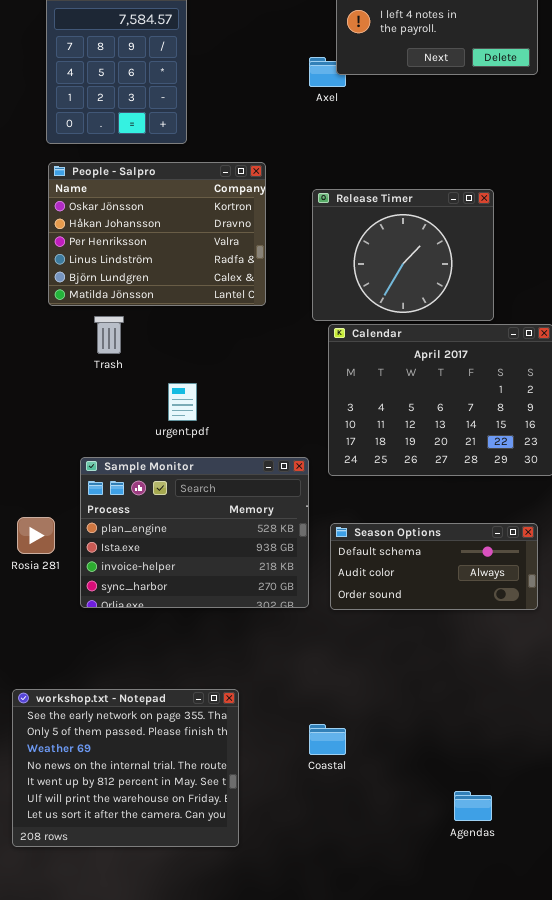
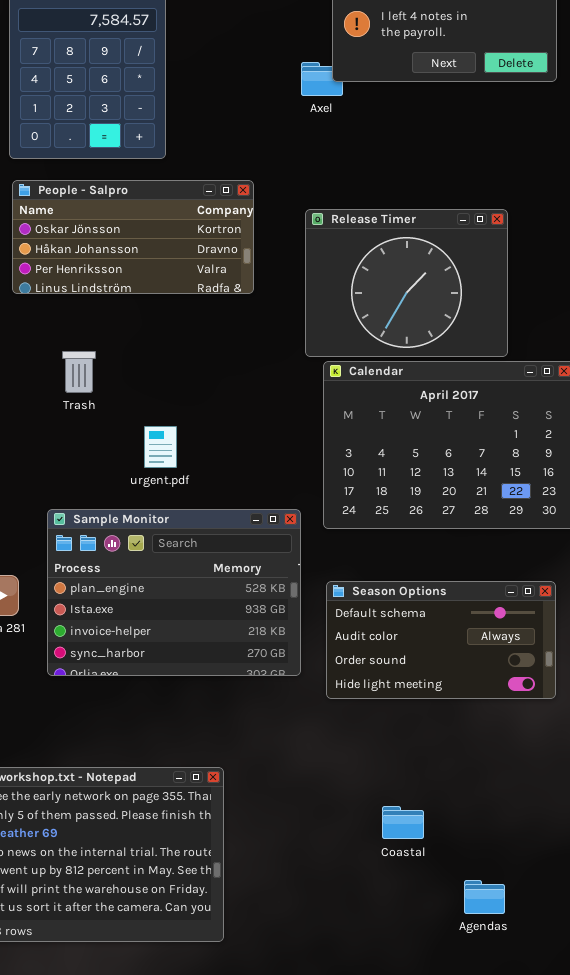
People - Salpro: [48,162,266,306] -> [12,180,254,294], resized
Season Options: [330,523,538,610] -> [326,581,556,699], resized
Coastal: [309,724,346,755] -> [382,806,424,839], moved

